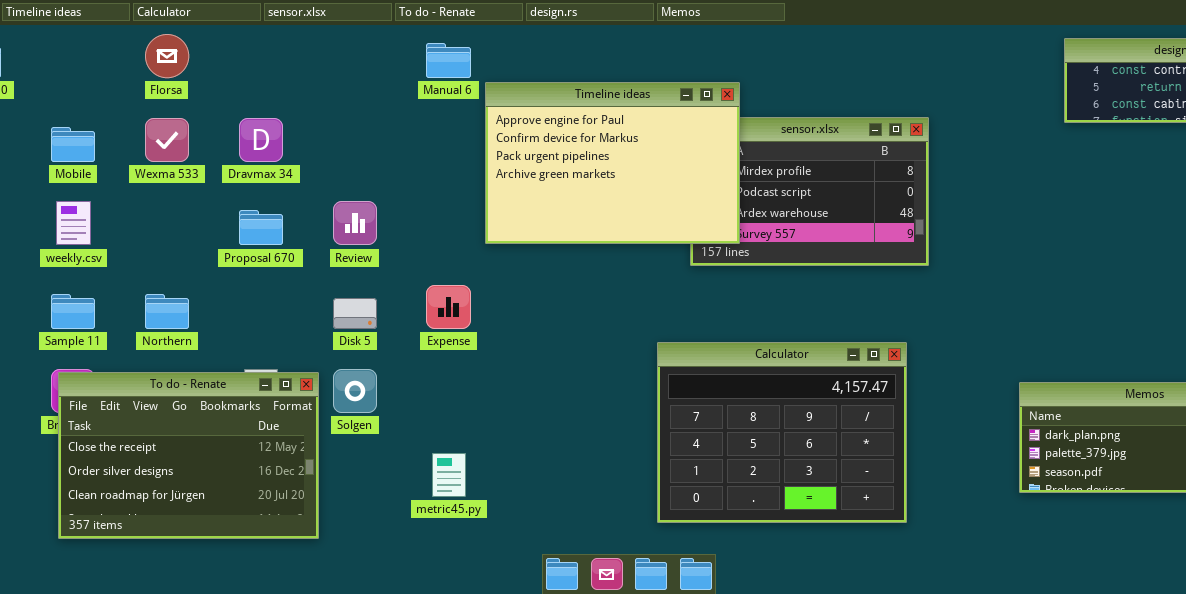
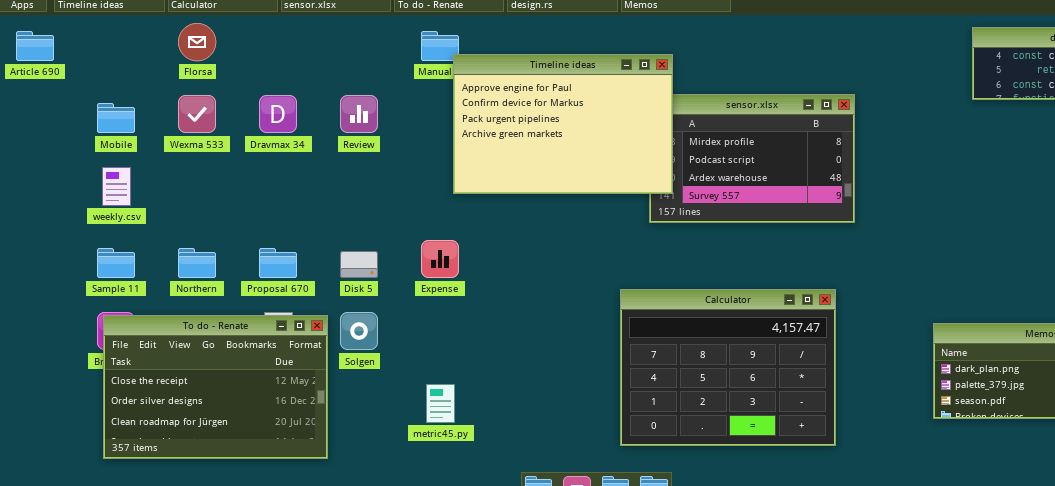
Timeline ideas: [485,82,740,244] -> [453,54,673,194], moved
Review: [333,201,377,245] -> [340,95,378,133], moved
Proposal 670: [239,210,283,245] -> [259,248,297,278], moved

